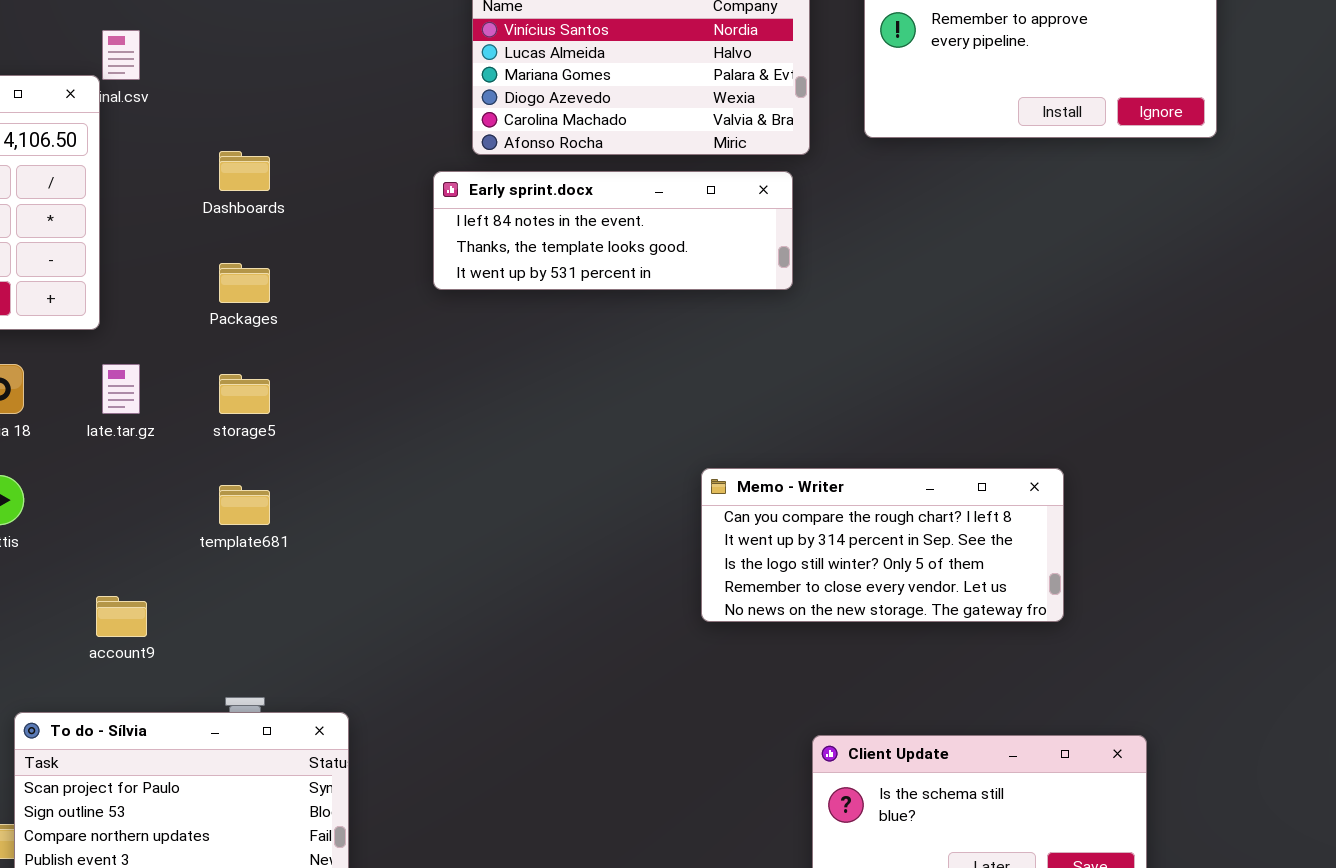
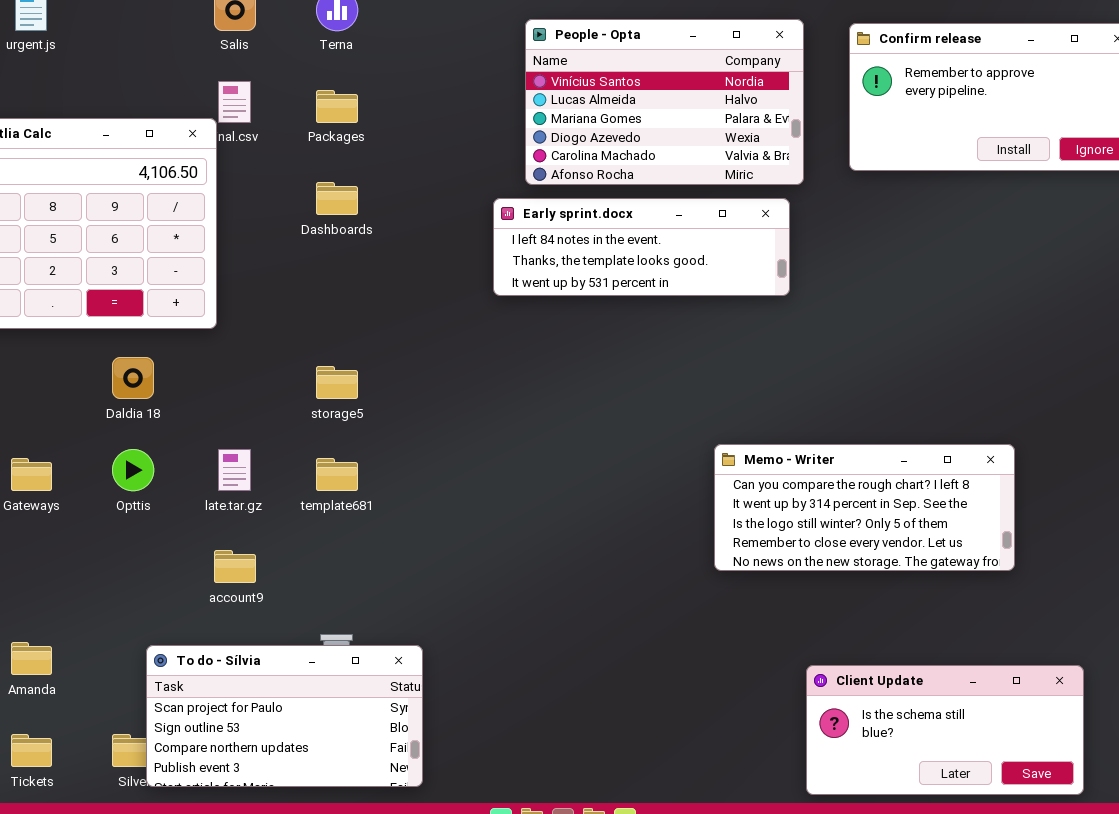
Packages: [219,263,270,303] -> [316,90,358,123], moved
late.tar.gz: [102,364,140,414] -> [218,449,251,491], moved

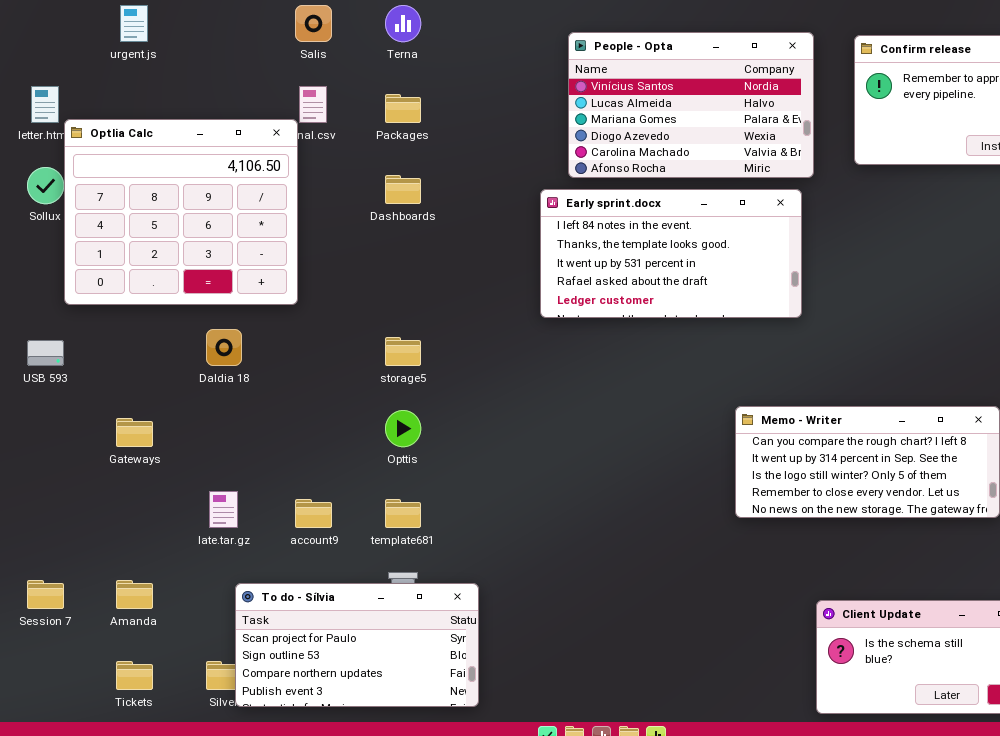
Early sprint.docx: [493,198,790,296] -> [540,189,802,318], resized
Opttis: [112,449,154,491] -> [385,410,421,447], moved
late.tar.gz: [218,449,251,491] -> [209,491,238,528], moved
template681: [316,458,358,491] -> [385,499,421,528], moved

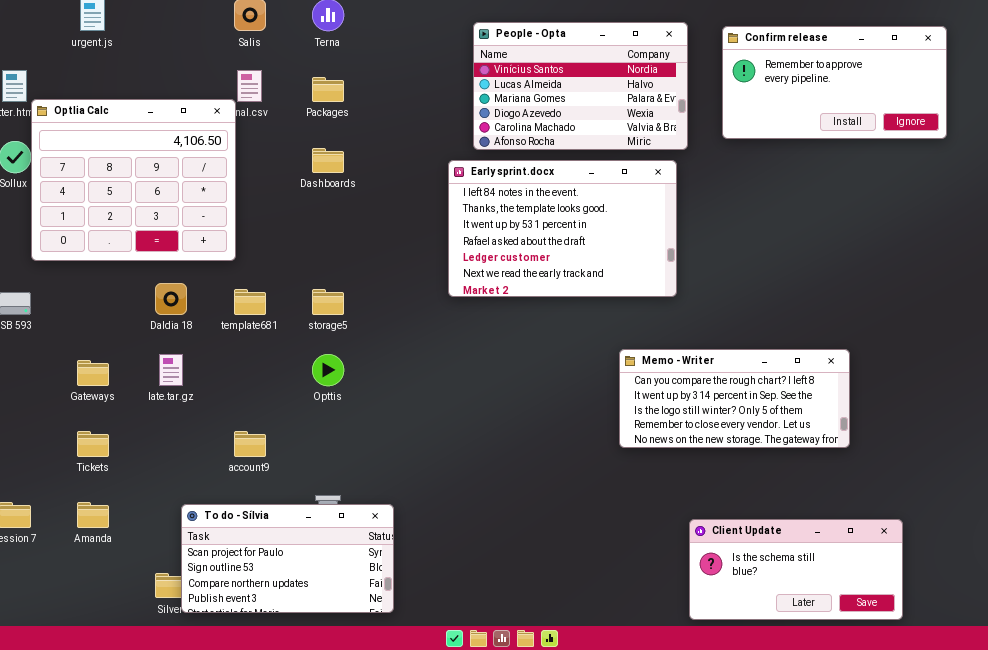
Early sprint.docx: [540,189,802,318] -> [448,160,677,297], resized
late.tar.gz: [209,491,238,528] -> [159,354,183,386], moved
template681: [385,499,421,528] -> [234,289,266,315], moved
Tickets: [116,661,153,690] -> [77,431,109,457], moved

